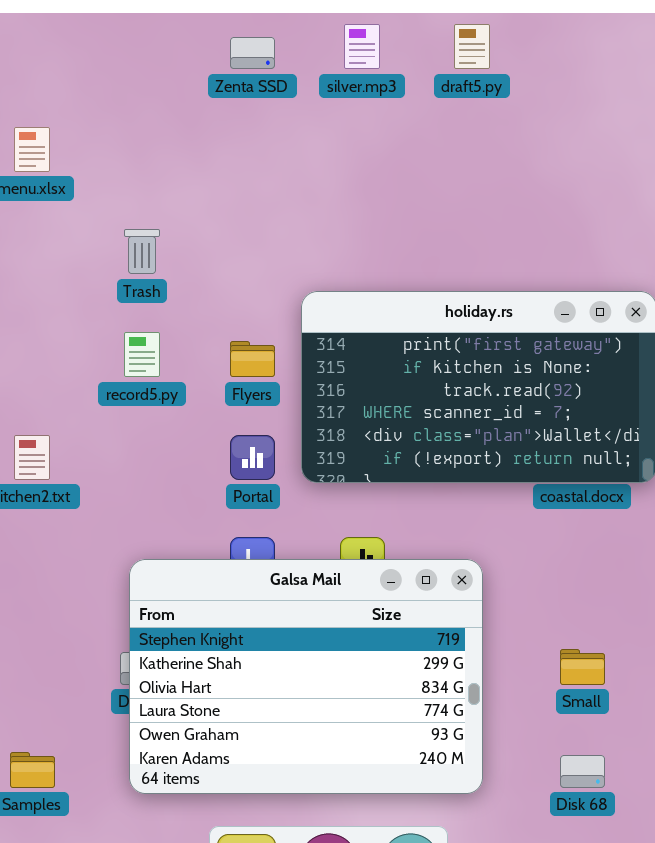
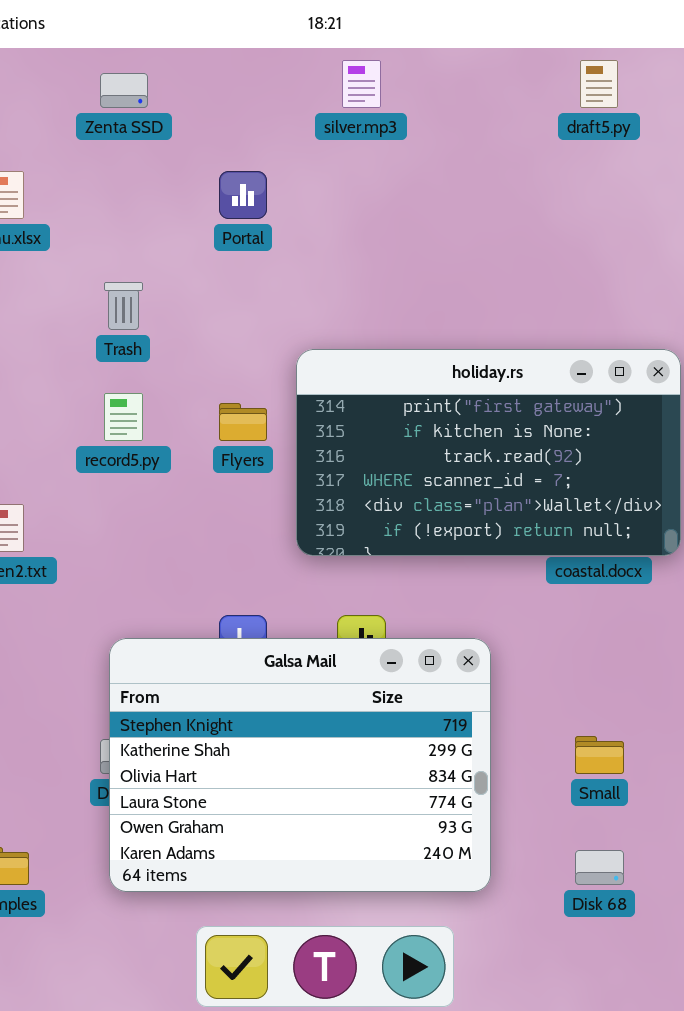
draft5.py: [454,24,490,69] -> [580,60,618,108], moved
Zenta SSD: [230,37,275,69] -> [100,73,148,108], moved
Portal: [230,435,275,480] -> [219,171,267,219], moved

